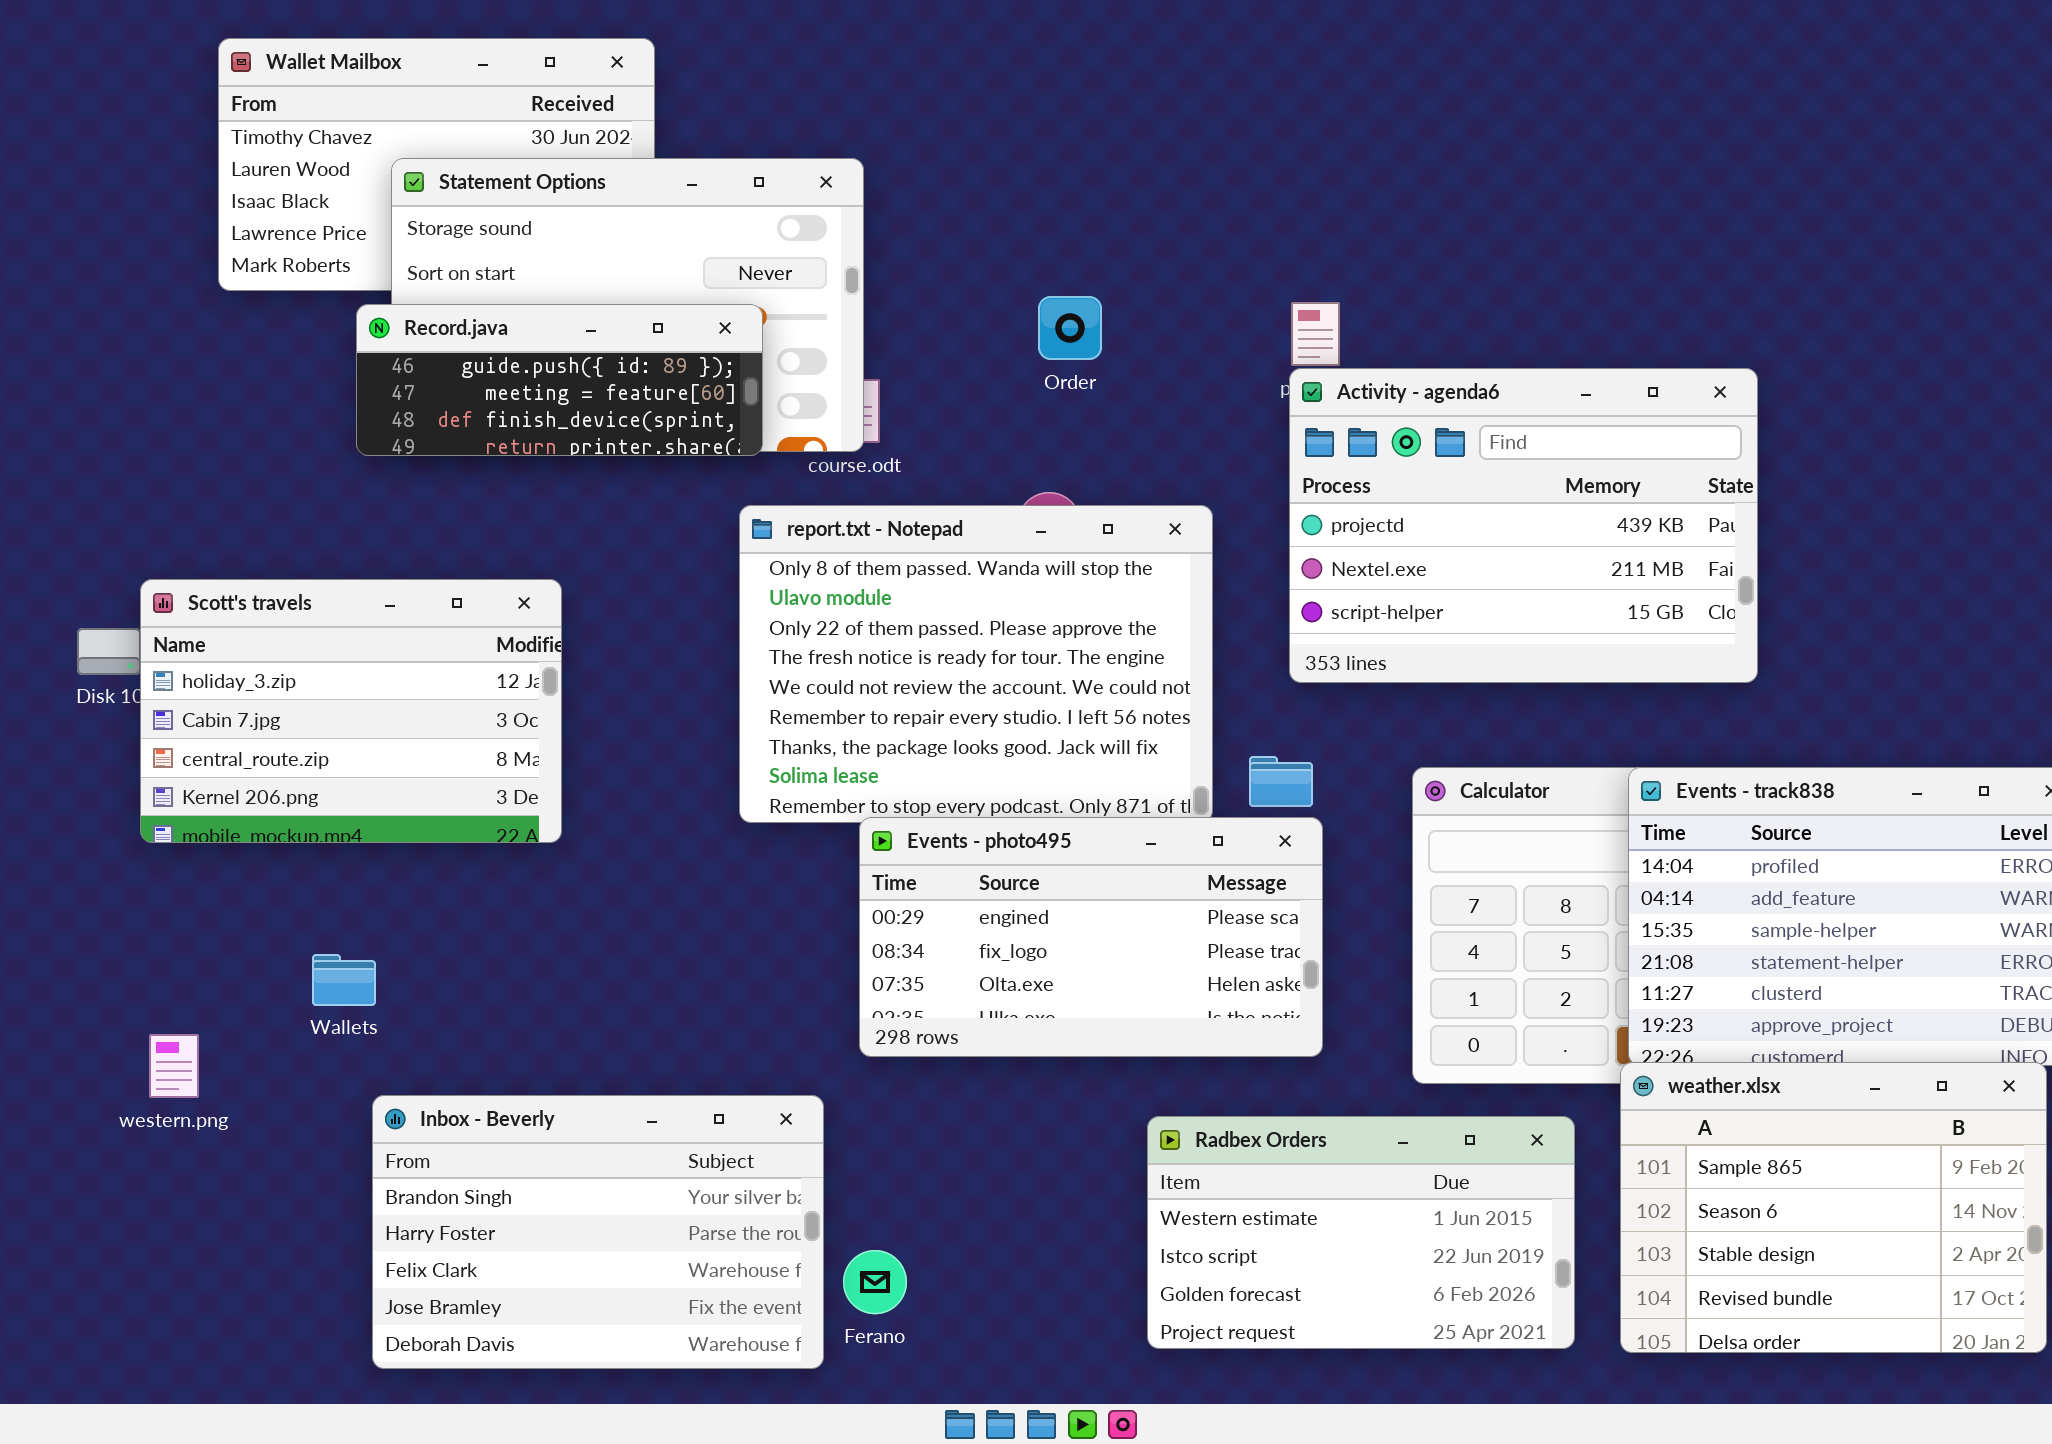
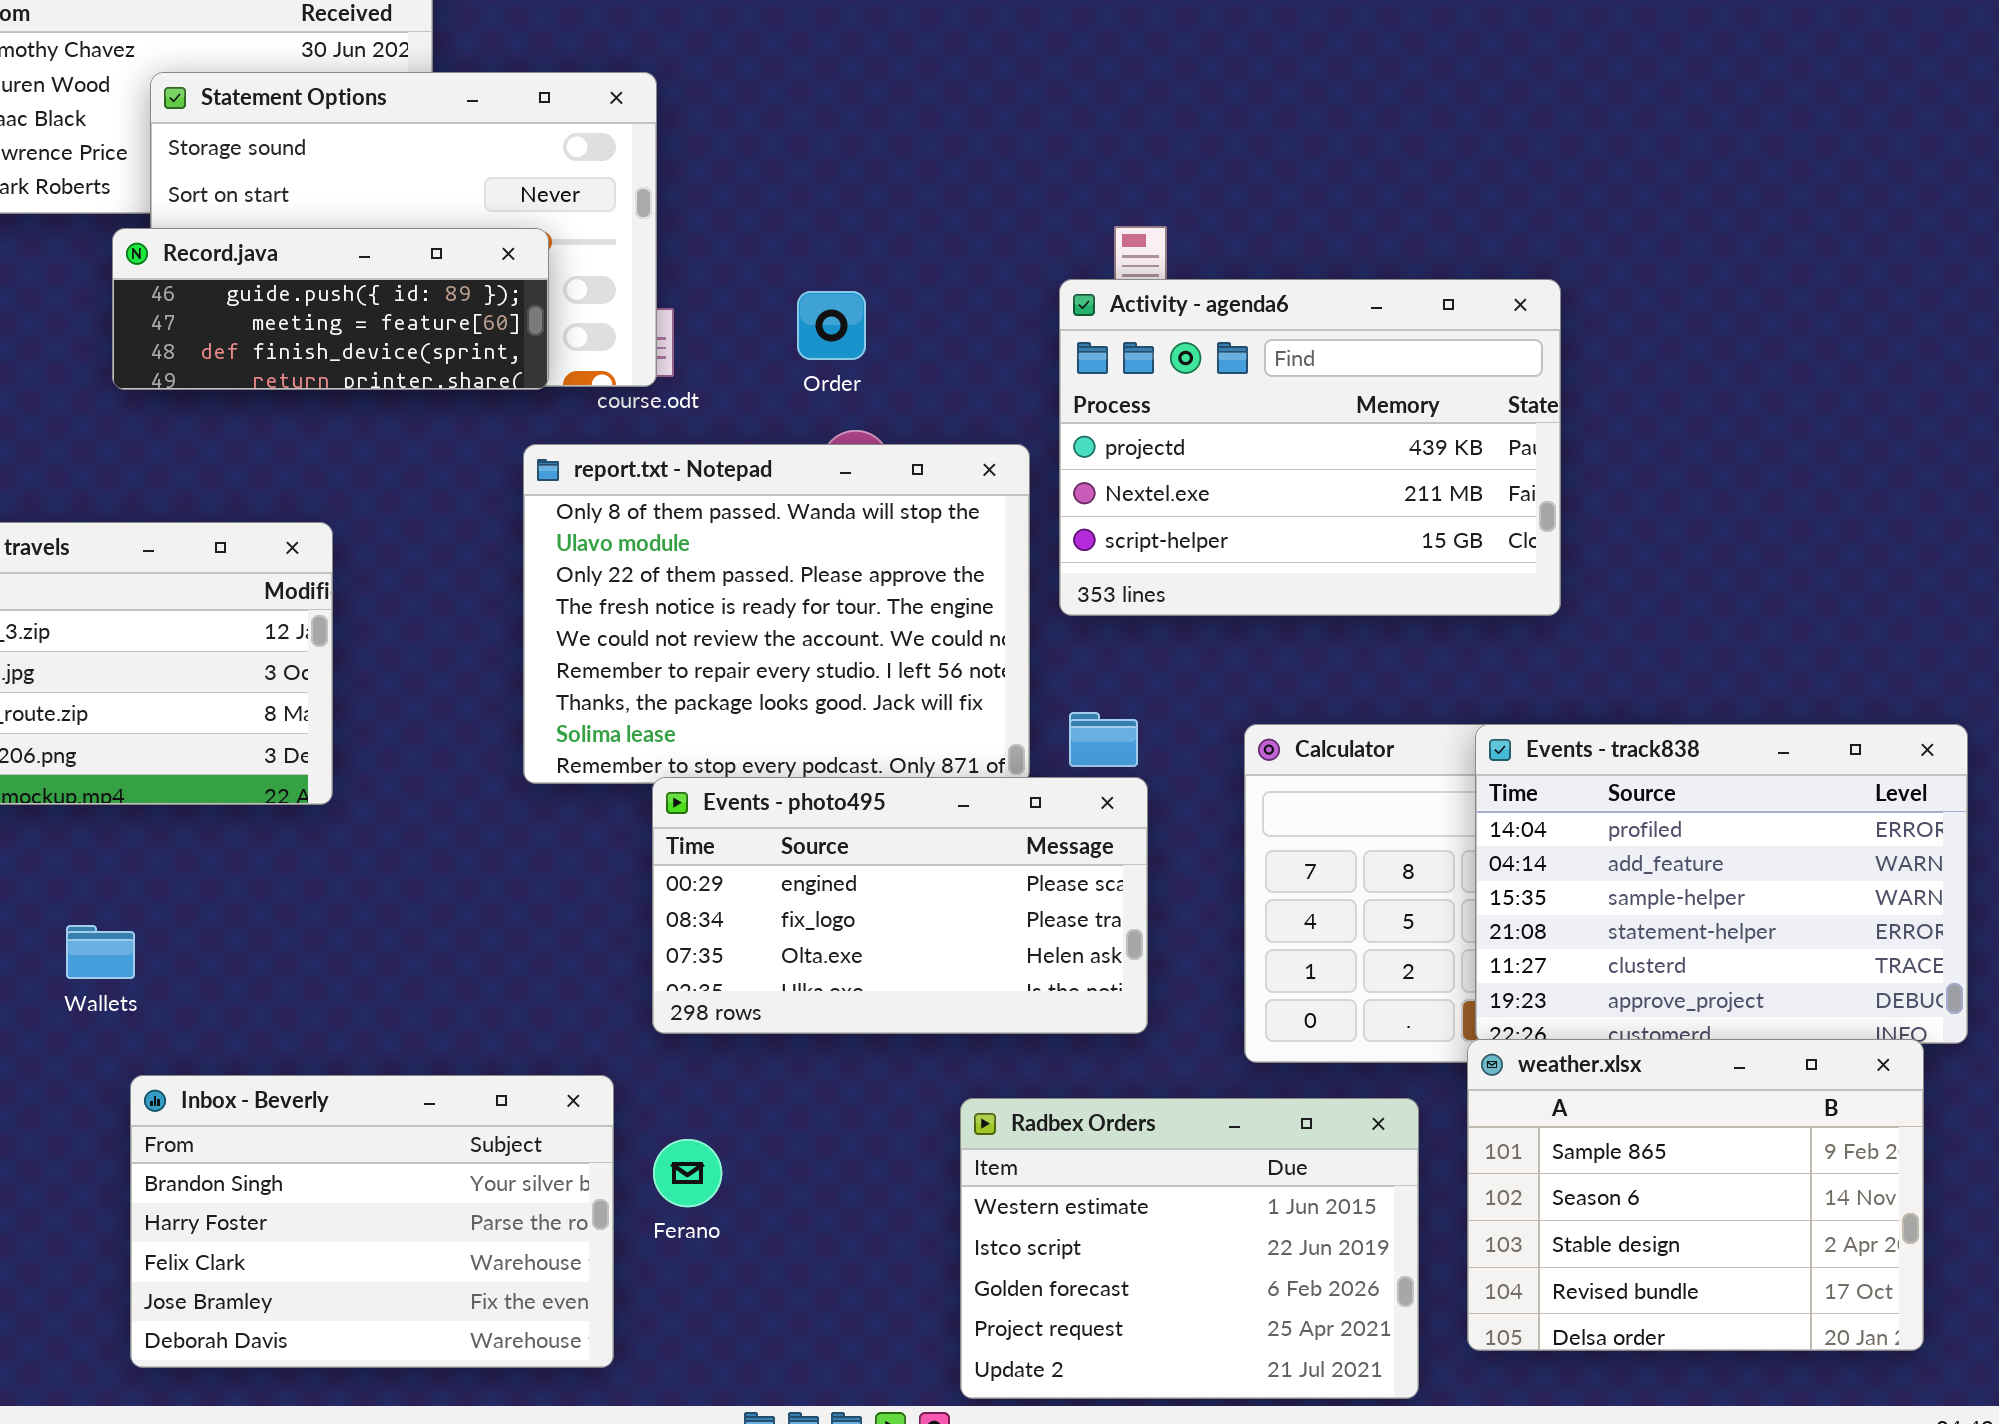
Order: [1038,296,1102,360] -> [797,291,866,360], moved
Activity - agenda6: [1289,368,1758,683] -> [1059,279,1561,616], moved
Radbex Orders: [1147,1116,1575,1349] -> [960,1098,1419,1399], resized
Ferano: [843,1250,907,1314] -> [653,1139,722,1207], moved

